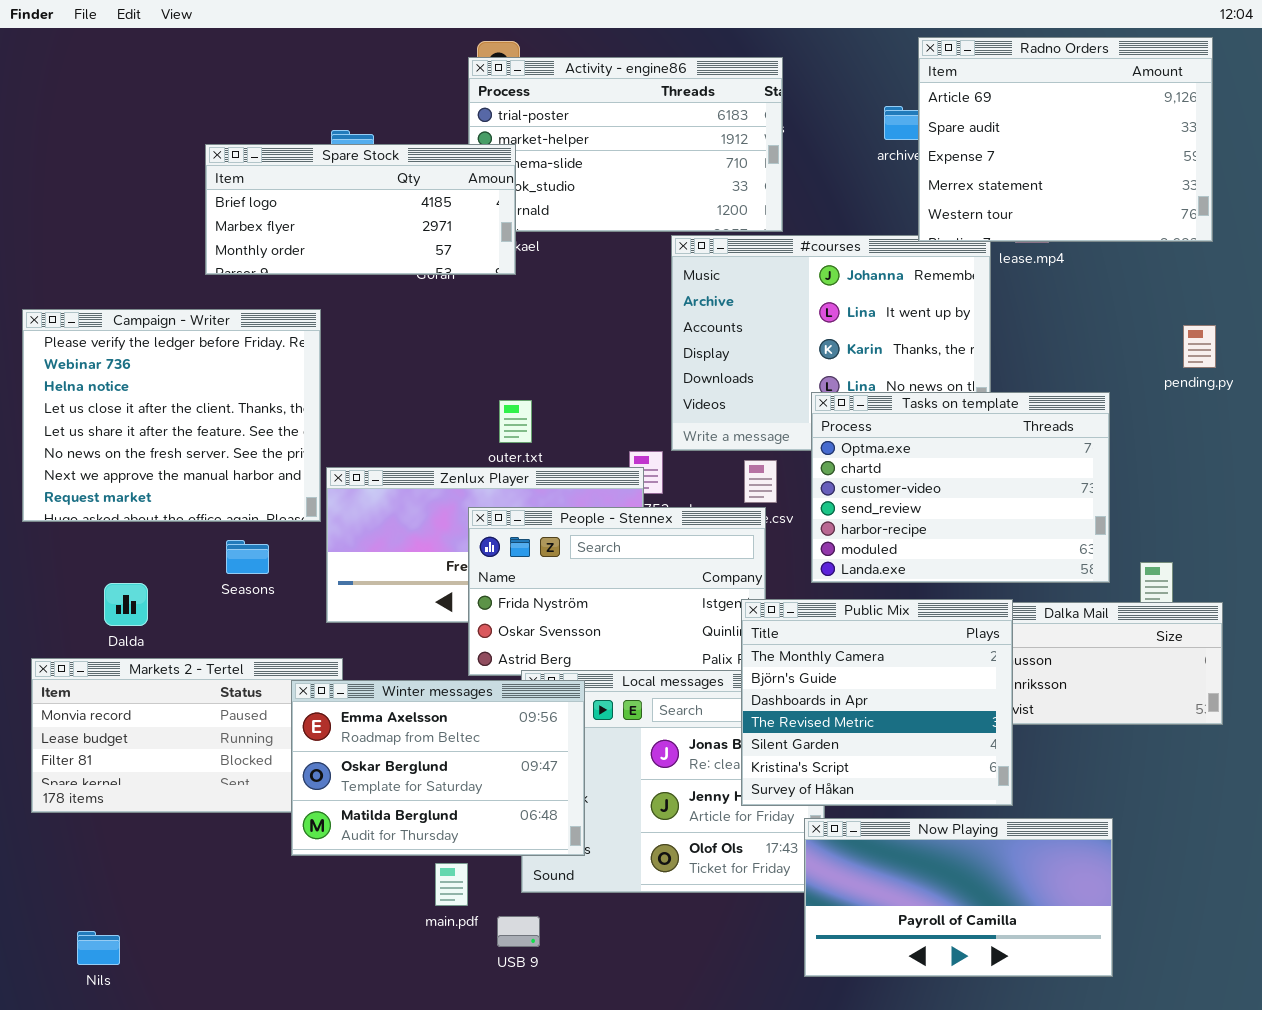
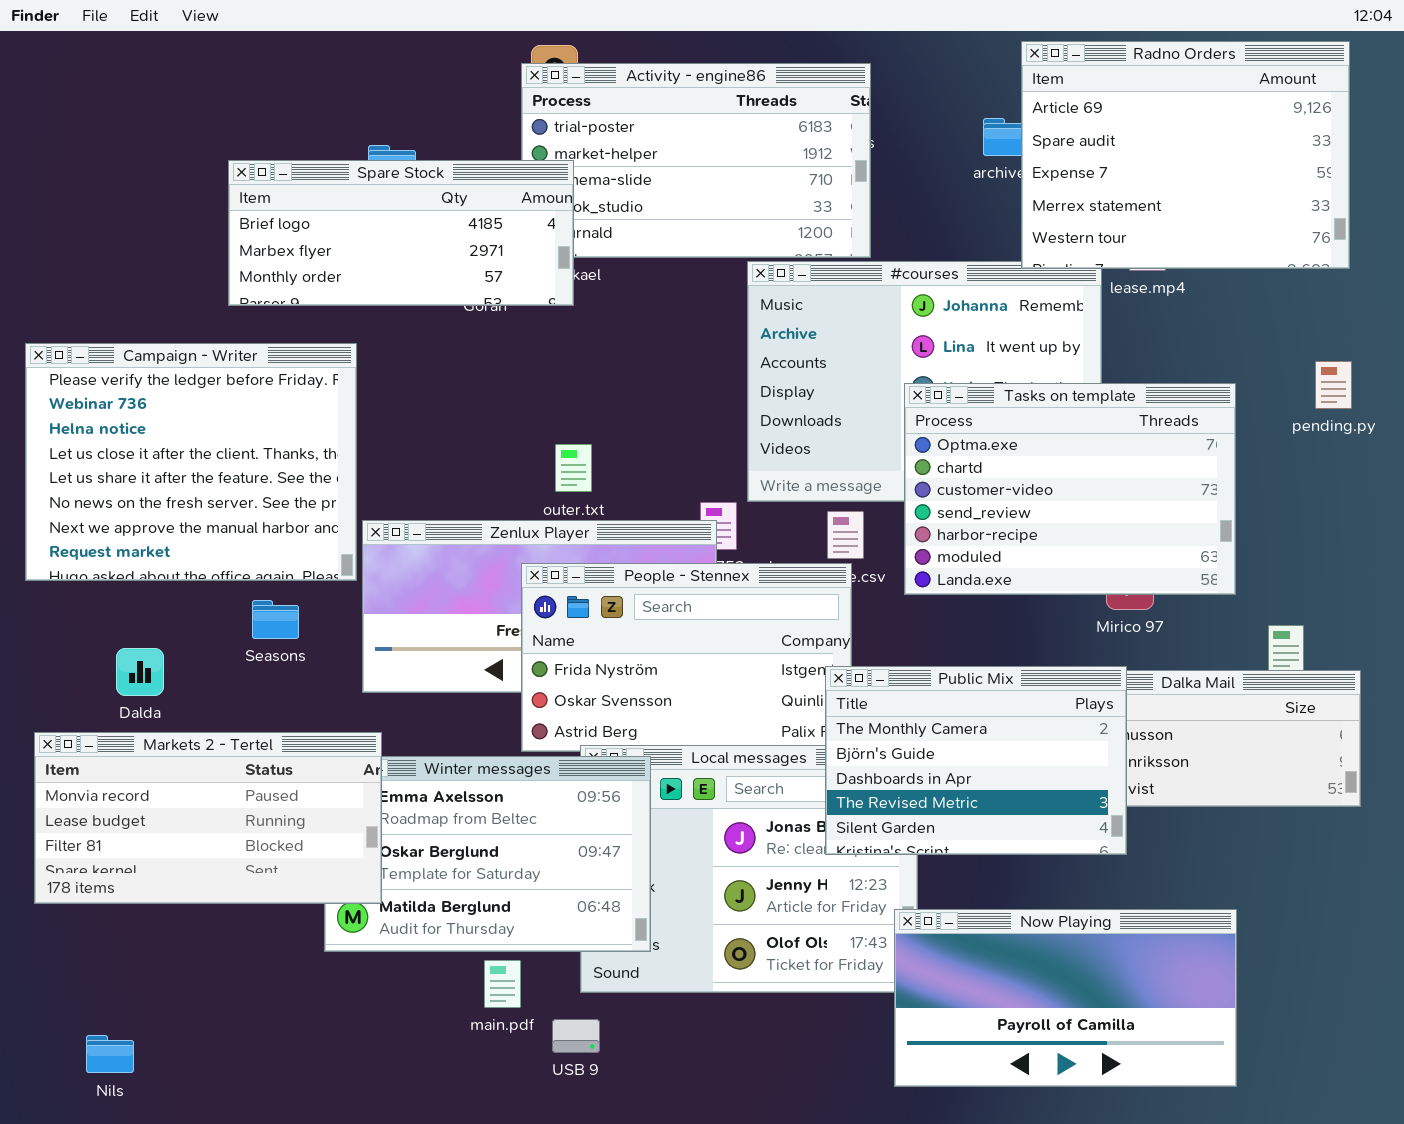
Tasks on template: [811,392,1110,583] -> [904,383,1236,595], moved
Public Mix: [741,599,1013,806] -> [825,666,1127,855], resized
Markets 2 - Tertel: [31,658,343,813] -> [34,732,382,904], raised

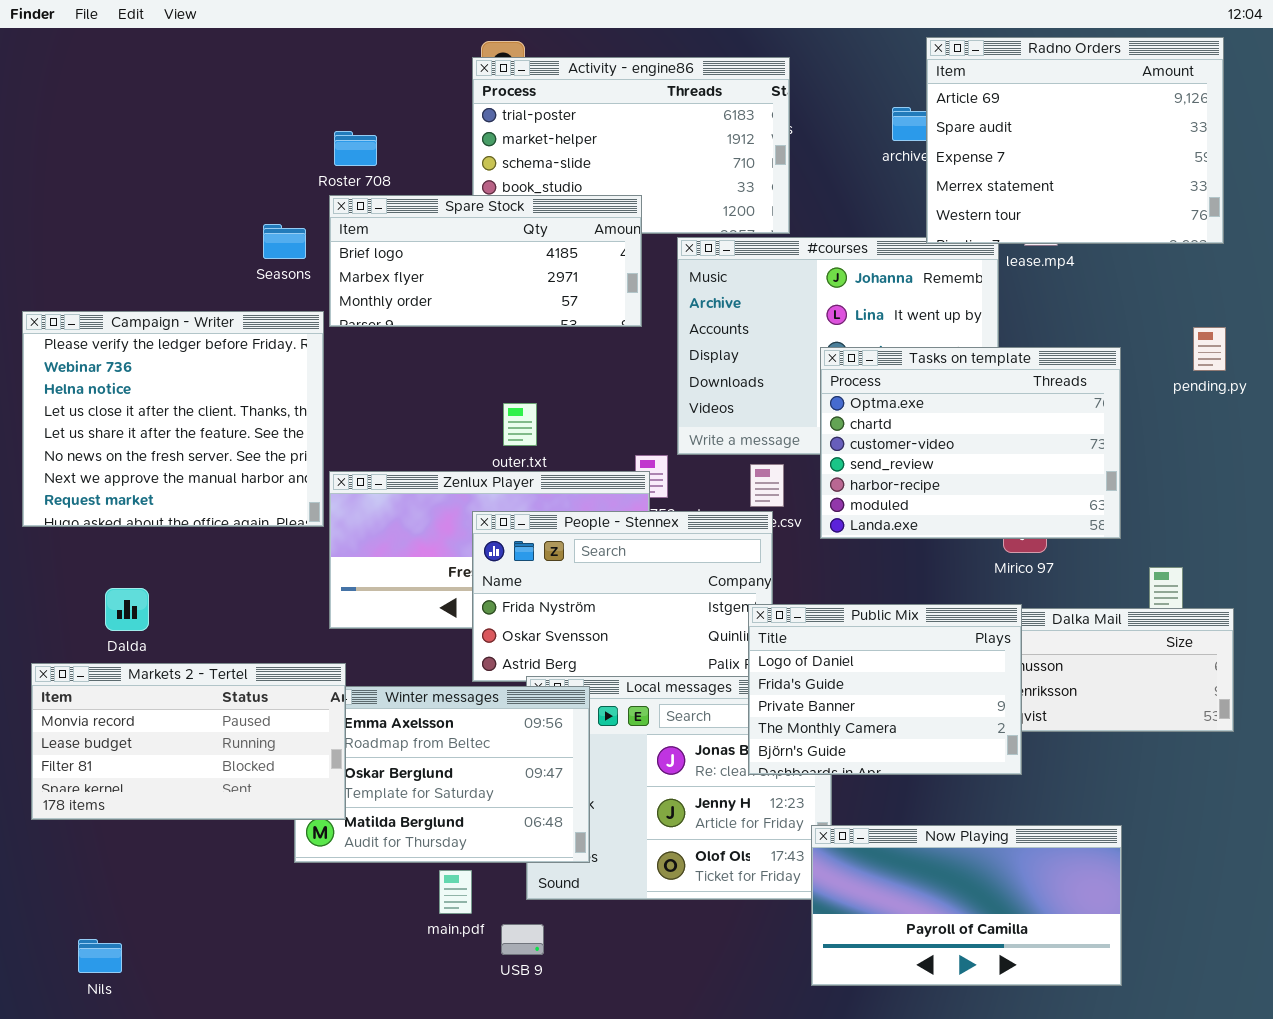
Spare Stock: [228,160,574,306] -> [329,195,642,327], moved
Seasons: [252,600,299,639] -> [263,224,306,259], moved
Public Mix: [825,666,1127,855] -> [748,604,1022,775], scrolled up 3 rows

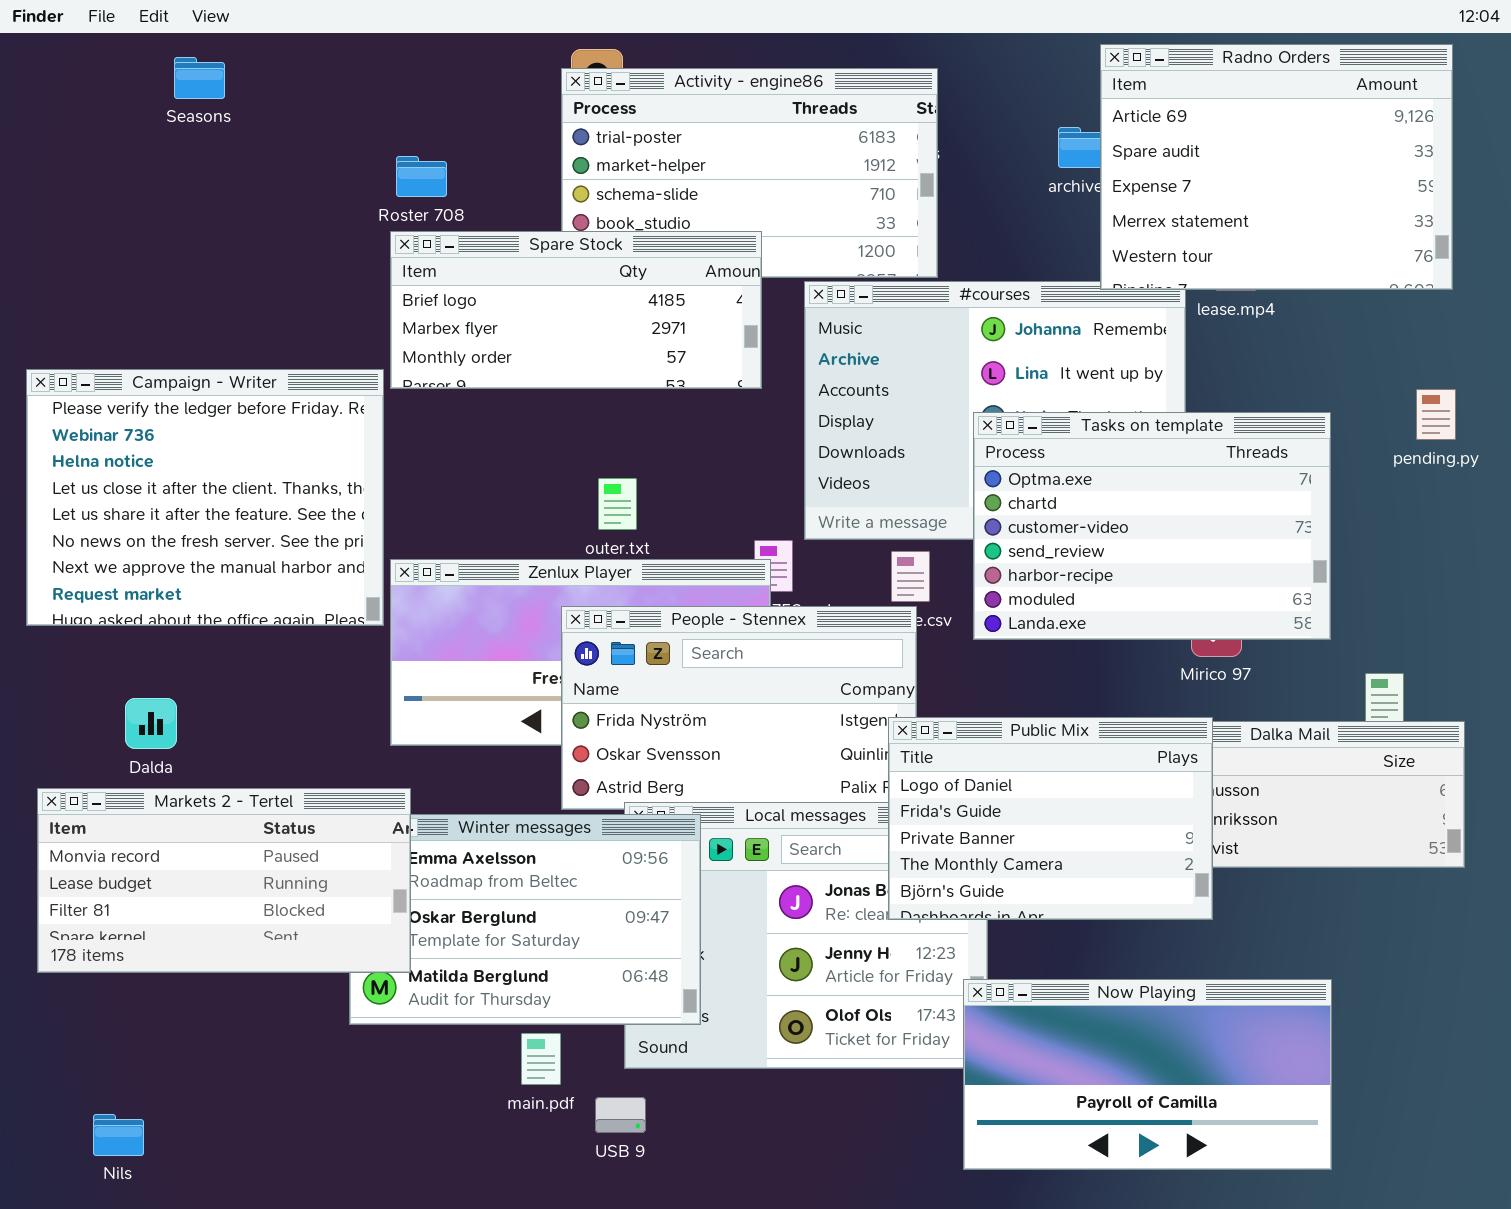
Seasons: [263,224,306,259] -> [174,57,225,99], moved

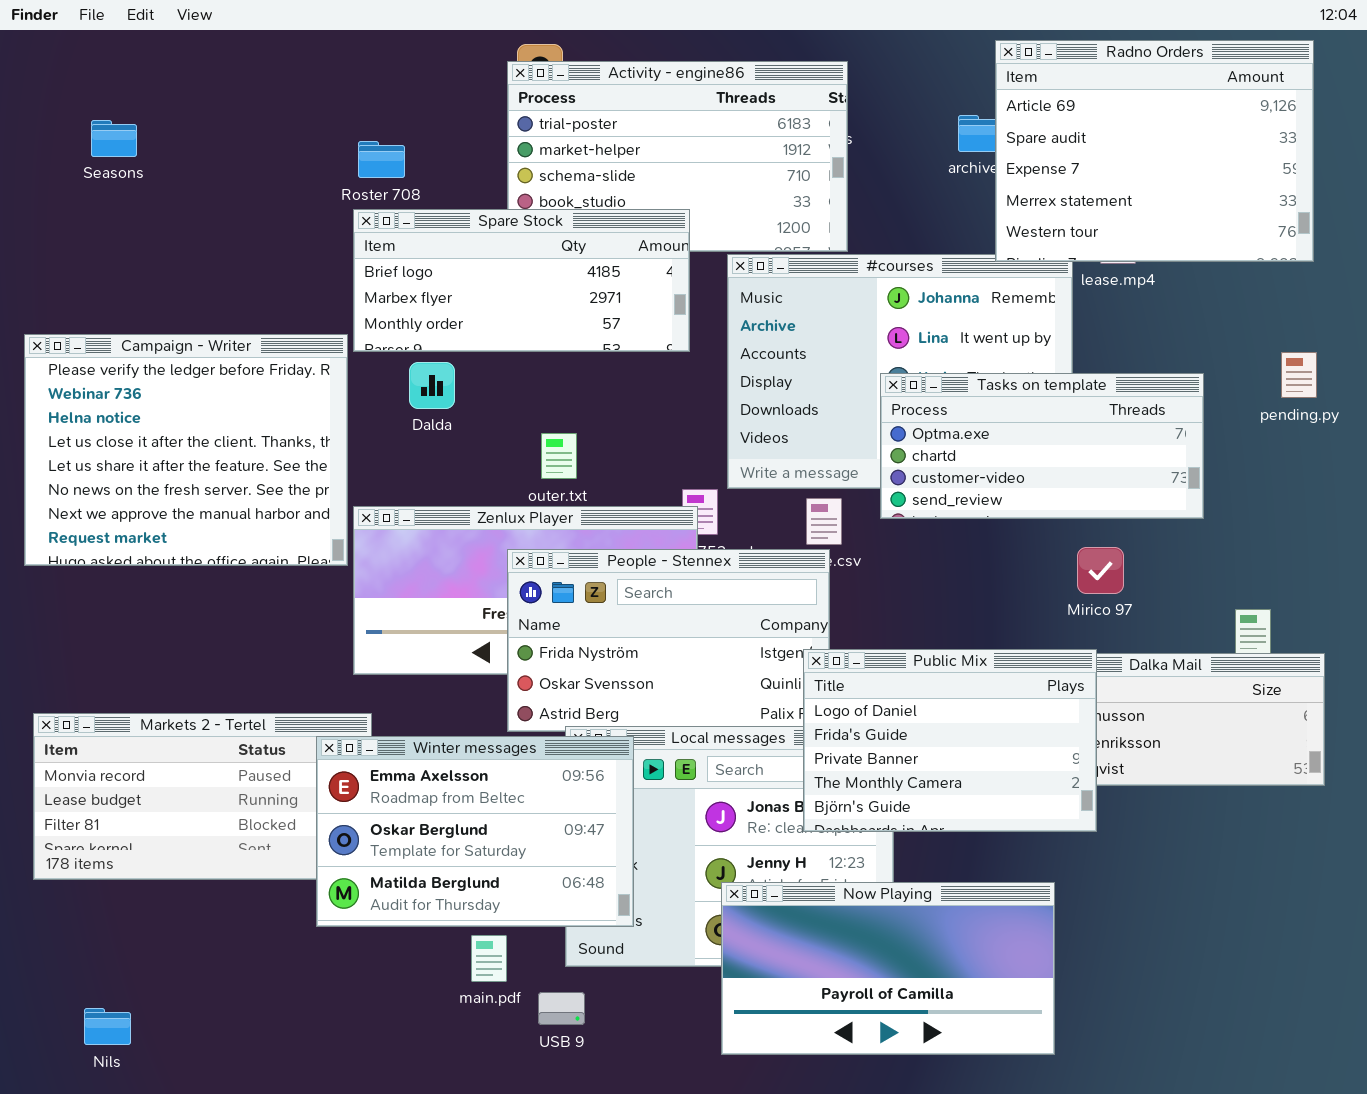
Seasons: [174,57,225,99] -> [91,120,137,157], moved
Tasks on template: [973,412,1331,640] -> [880,373,1204,519], resized
Dalda: [125,698,177,749] -> [409,362,455,409], moved
Winter messages: [349,814,701,1025] -> [316,736,634,927], raised
Now Playing: [963,979,1332,1170] -> [721,882,1055,1055], moved

